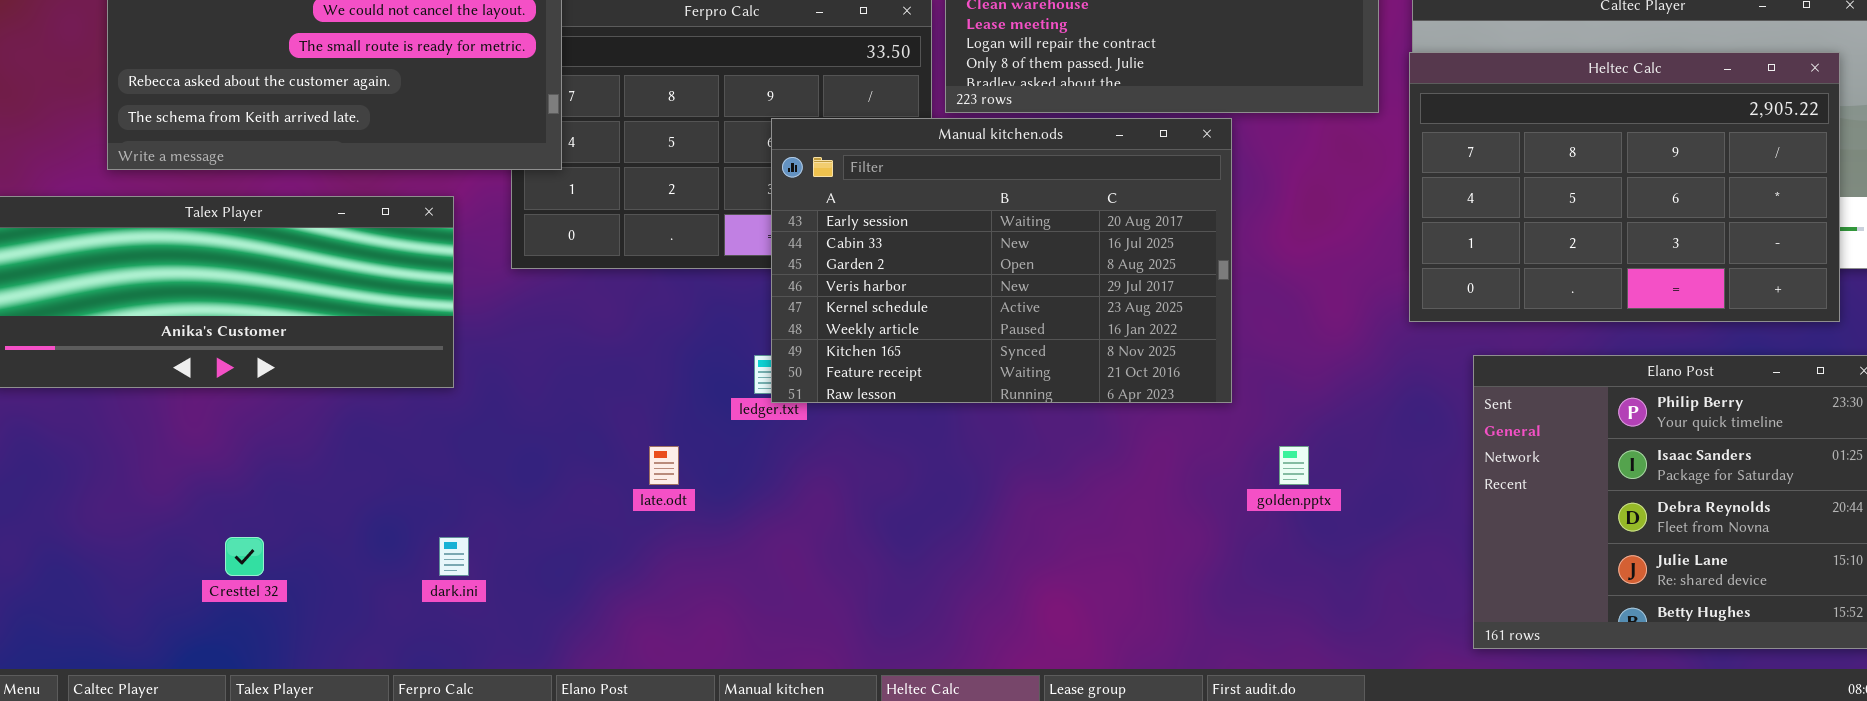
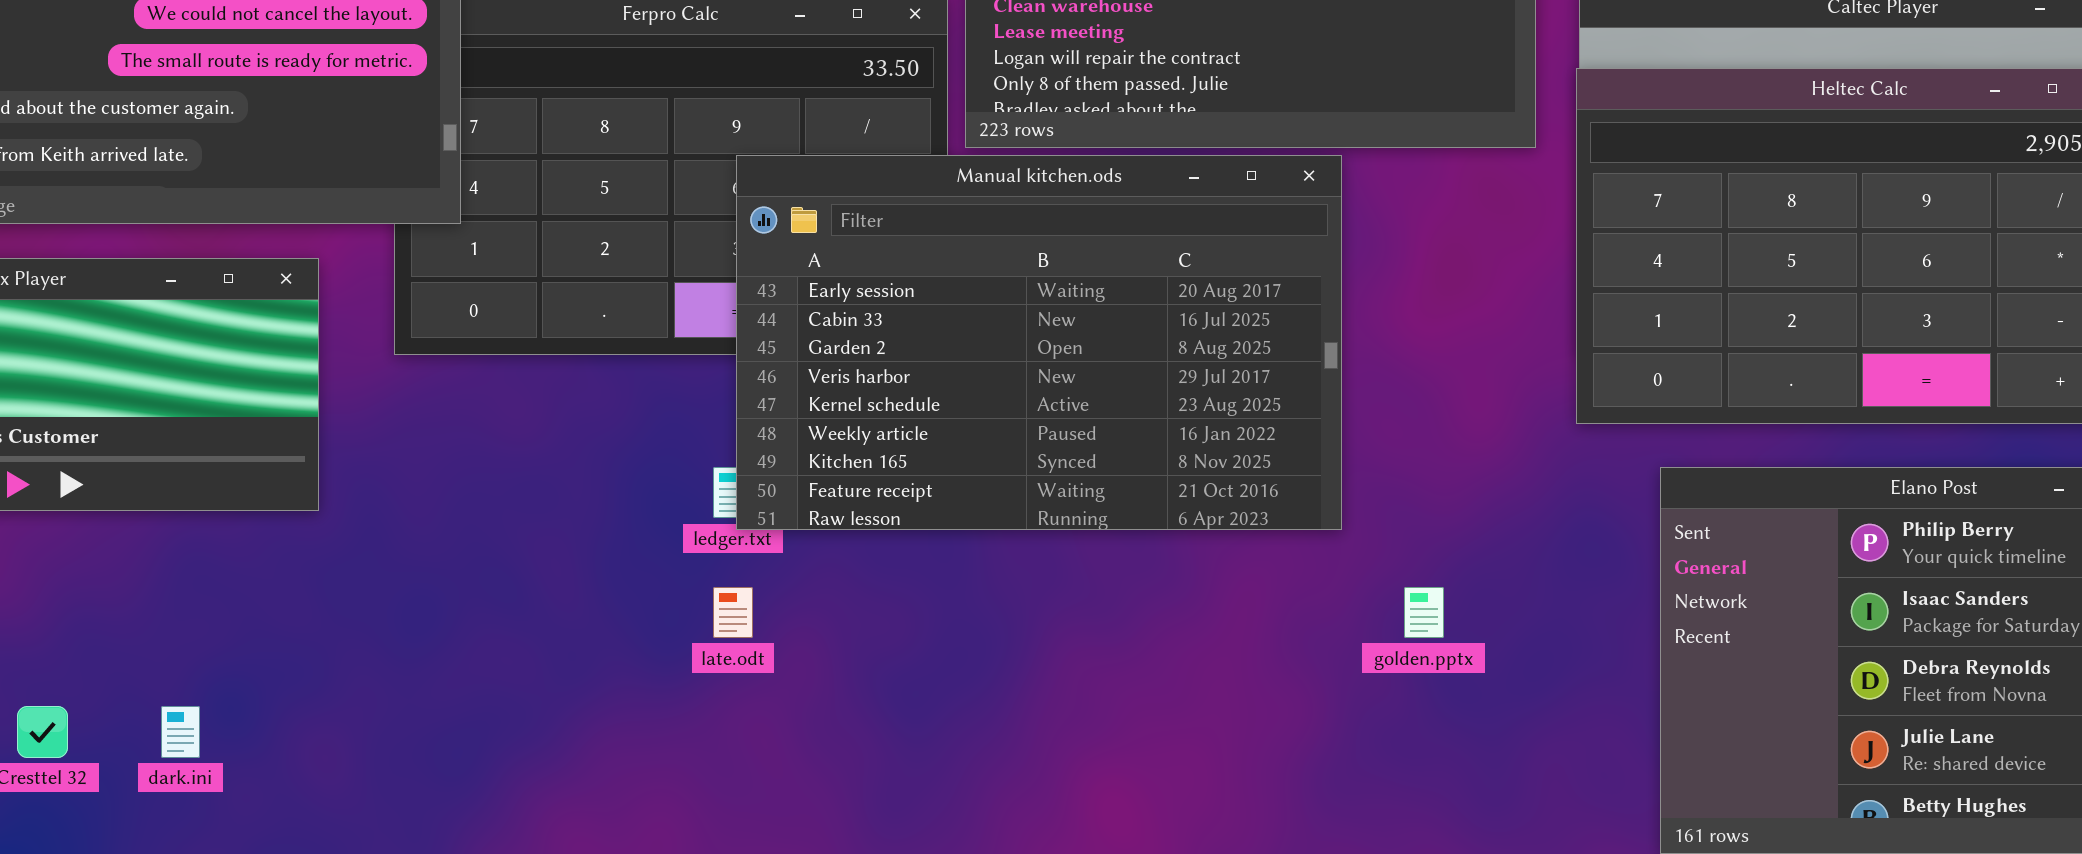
late.odt: [649,446,679,485] -> [713,587,753,638], moved
dark.ini: [439,537,469,576] -> [161,706,200,758], moved

